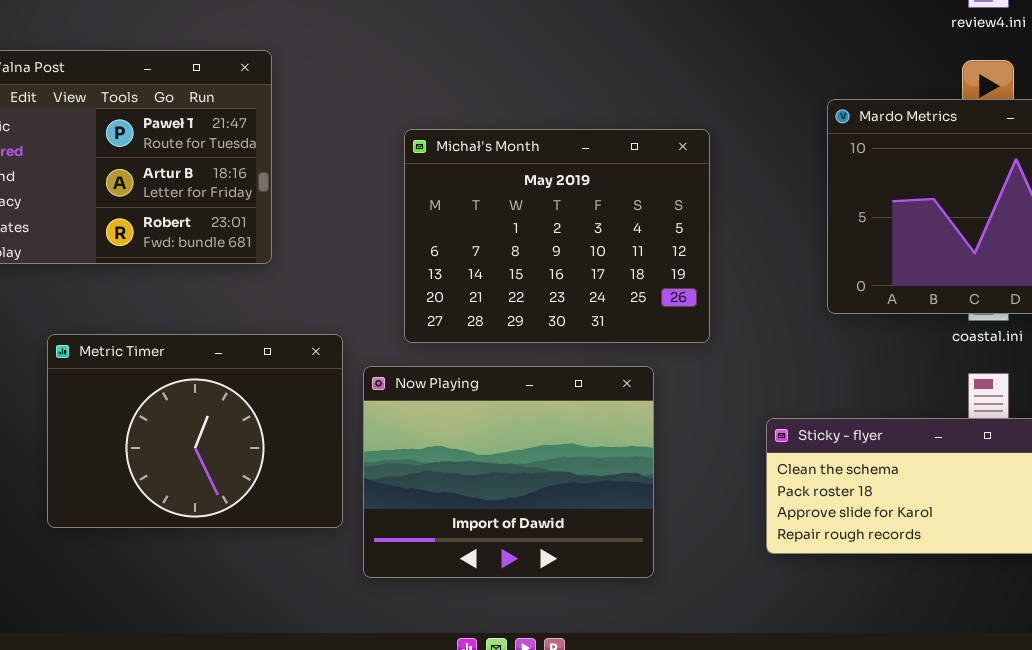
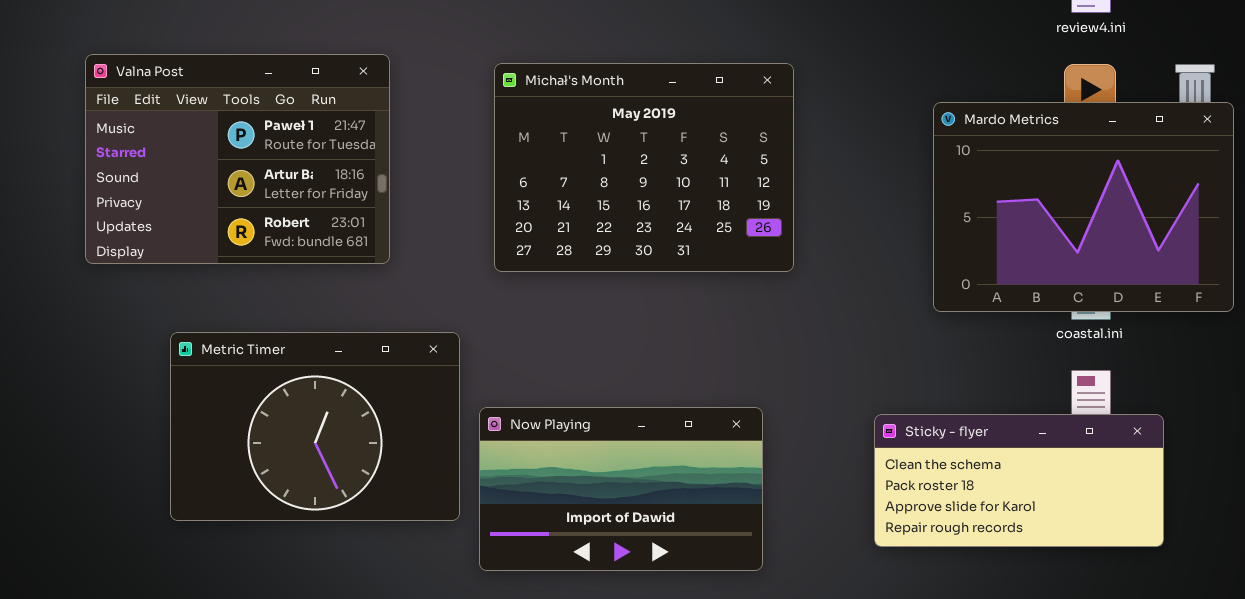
Michał's Month: [404,129,710,343] -> [494,63,794,272], moved
Now Playing: [363,366,654,578] -> [479,407,763,571], resized

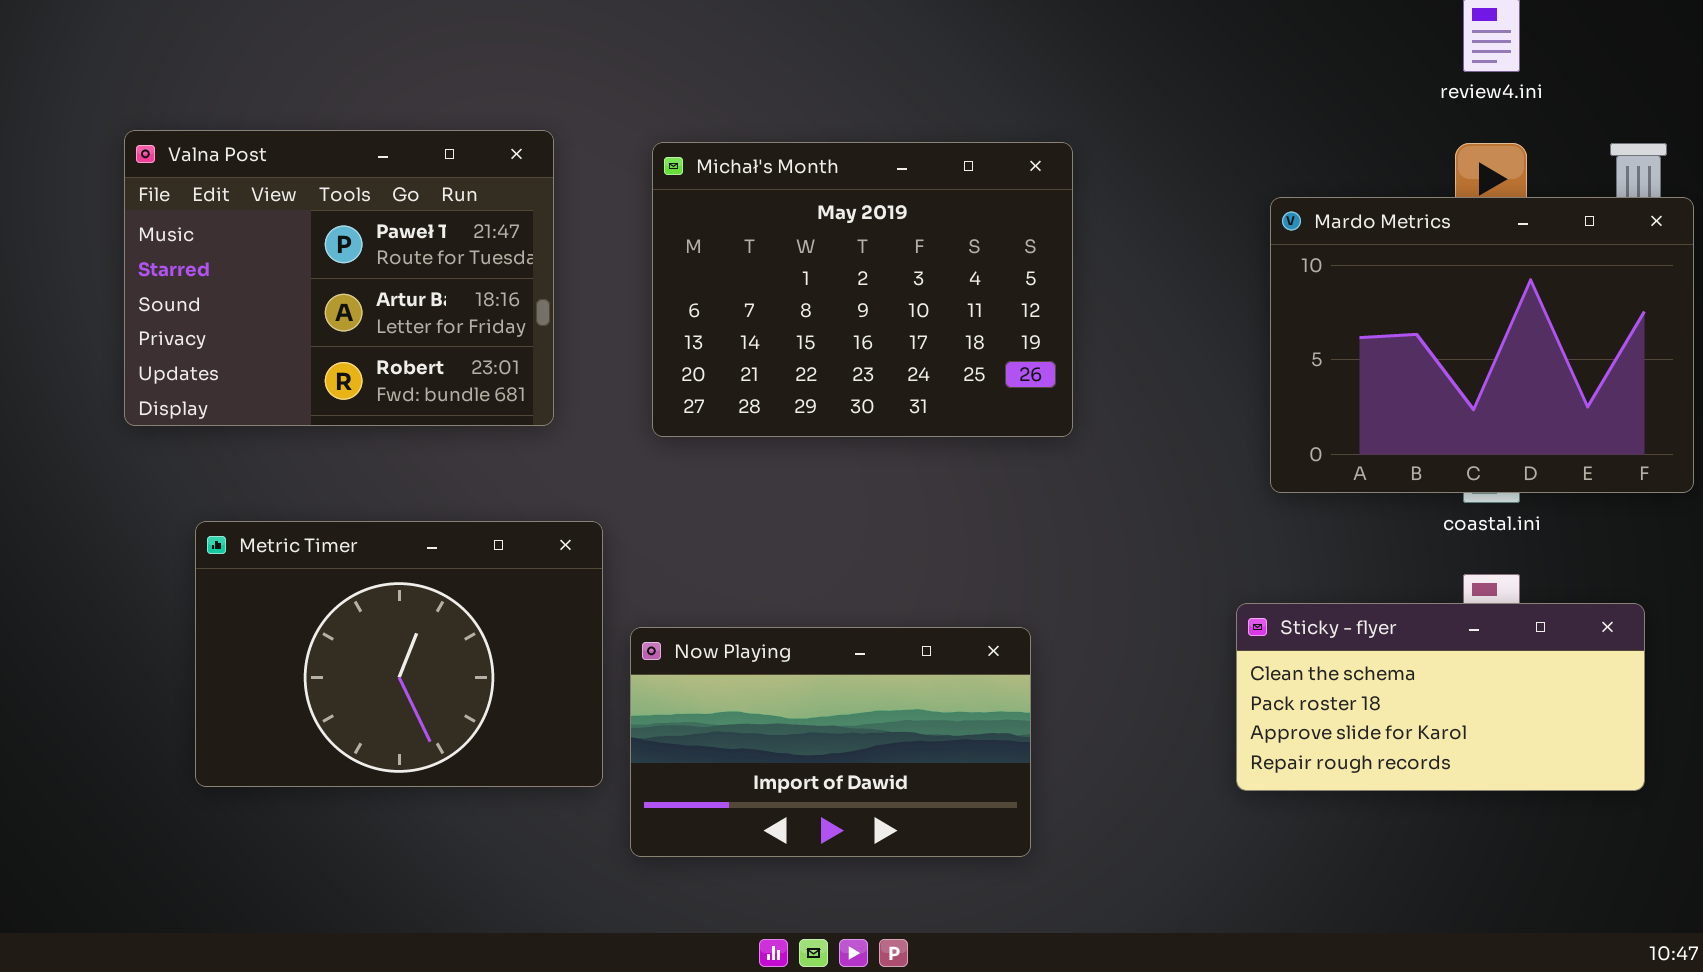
Valna Post: [85,54,390,264] -> [124,130,554,426], moved
Sticky - flyer: [874,414,1164,547] -> [1236,603,1645,791], moved

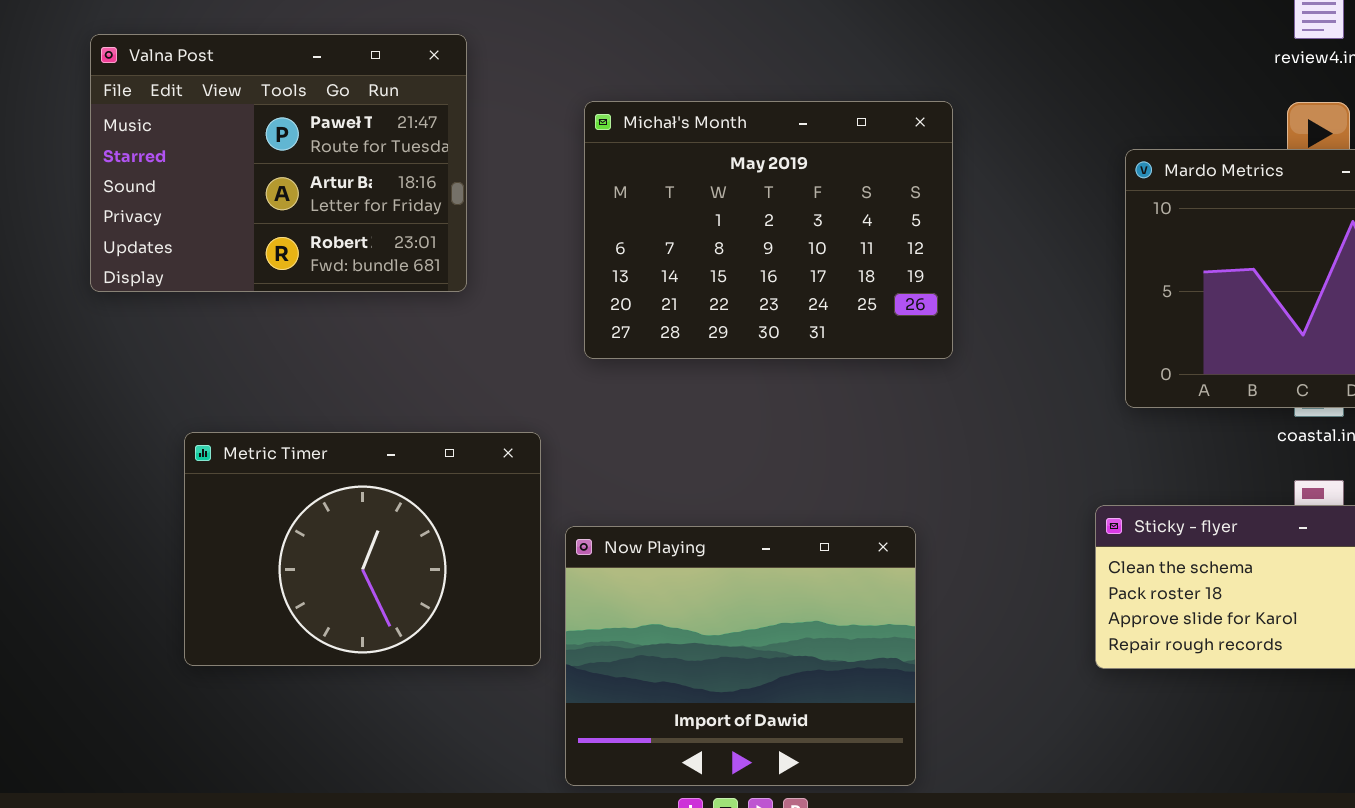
Valna Post: [124,130,554,426] -> [90,34,467,292], moved
Now Playing: [630,627,1031,857] -> [565,526,916,786], resized

